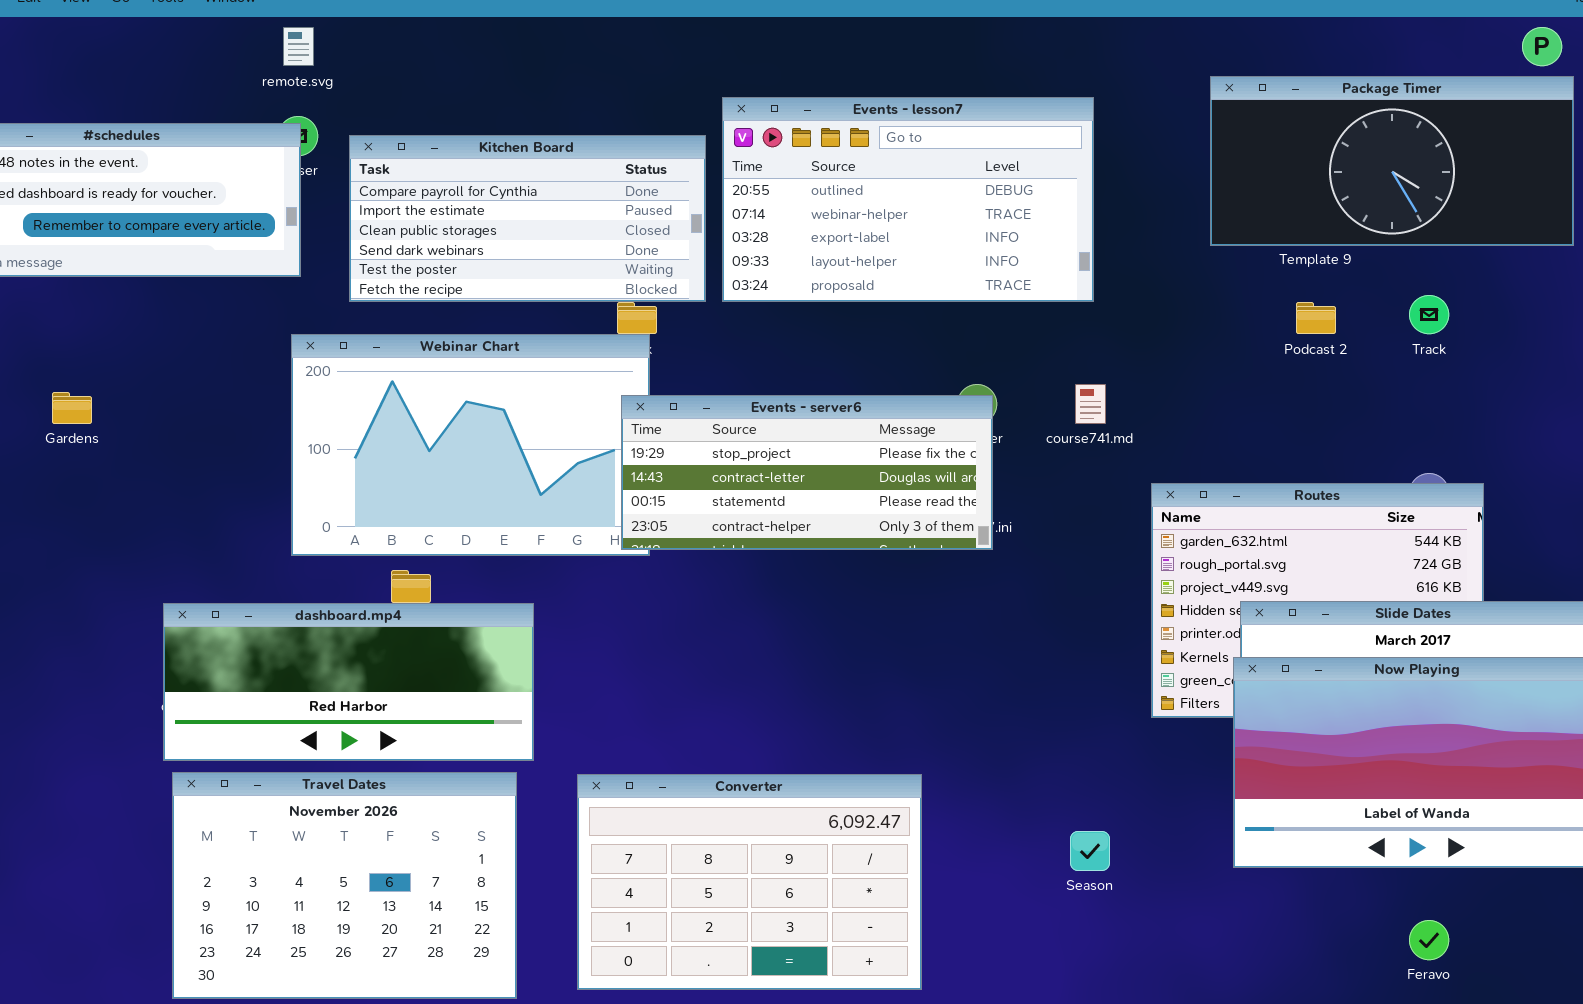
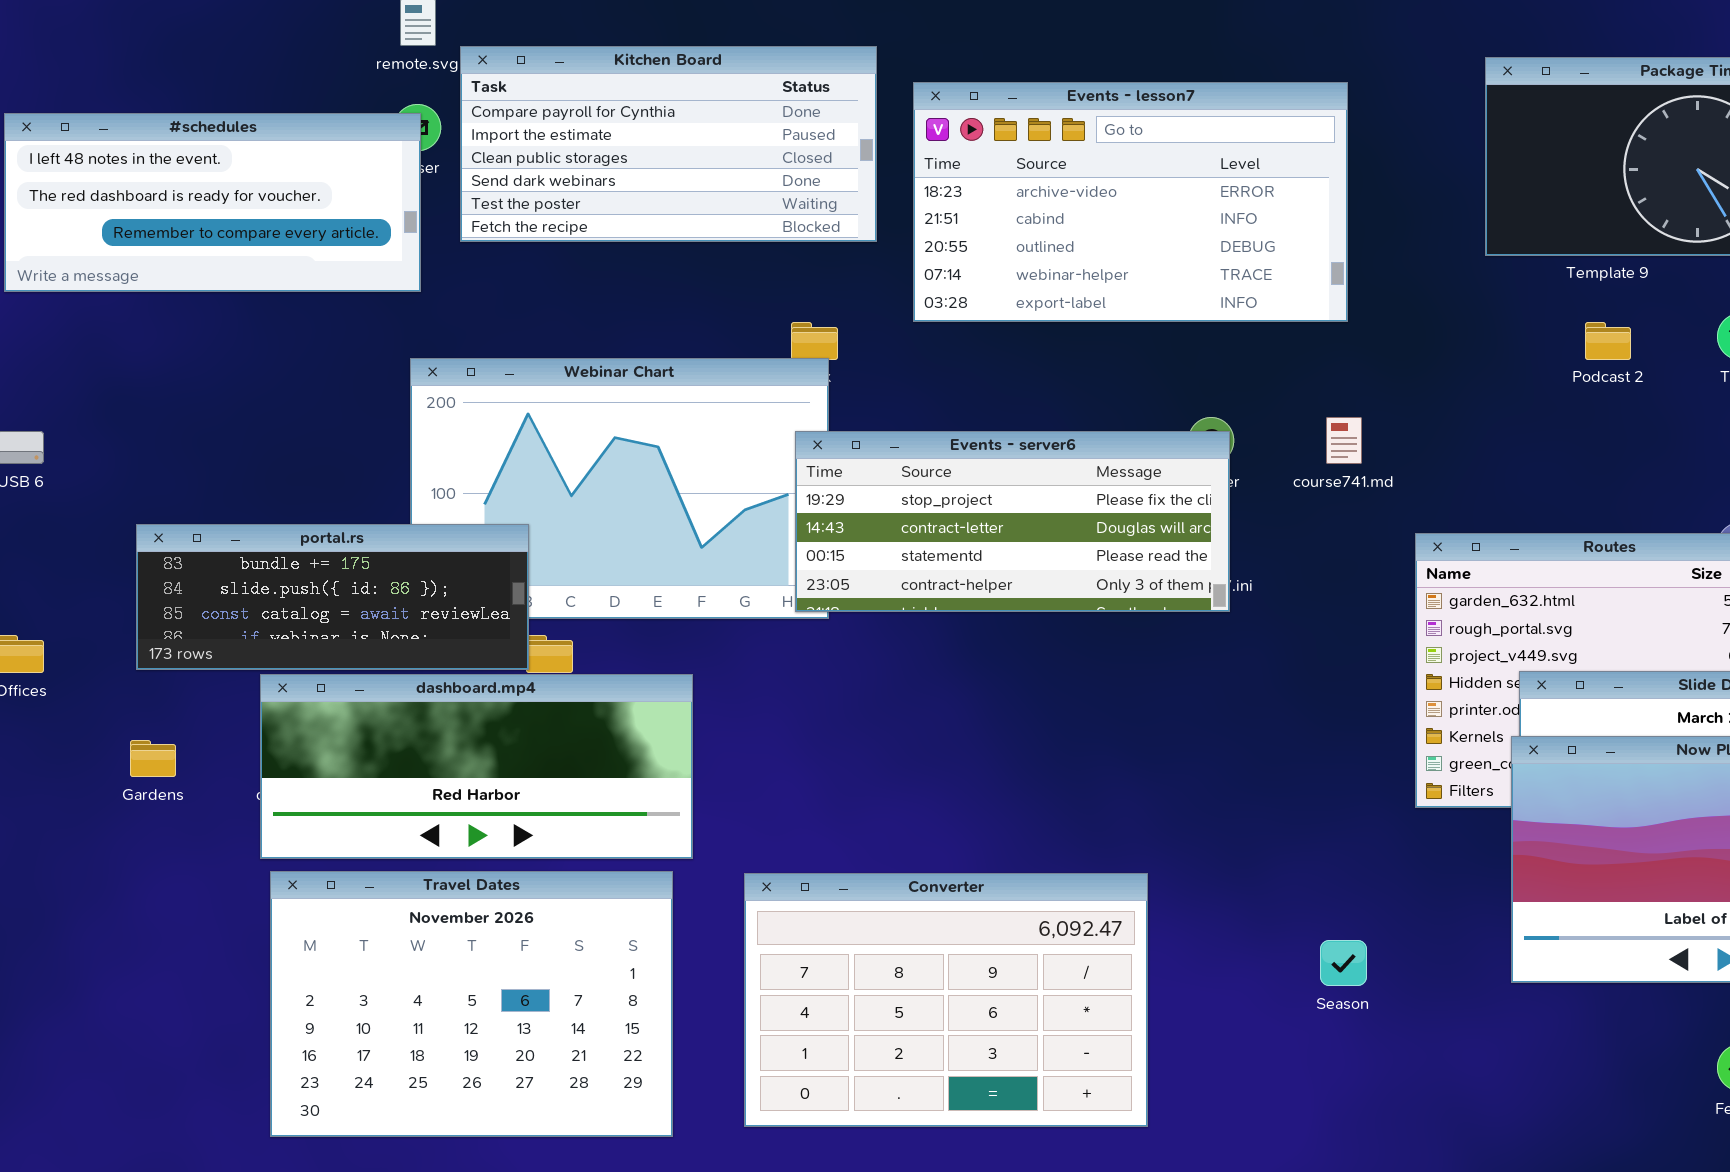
Events - lesson7: [722,97,1094,302] -> [913,82,1348,322], scrolled up 2 rows
Kitchen Board: [349,135,706,302] -> [460,46,877,242], moved
Gardens: [52,392,92,424] -> [130,740,176,777], moved
portal.rs: none -> [136,524,529,670], opened

